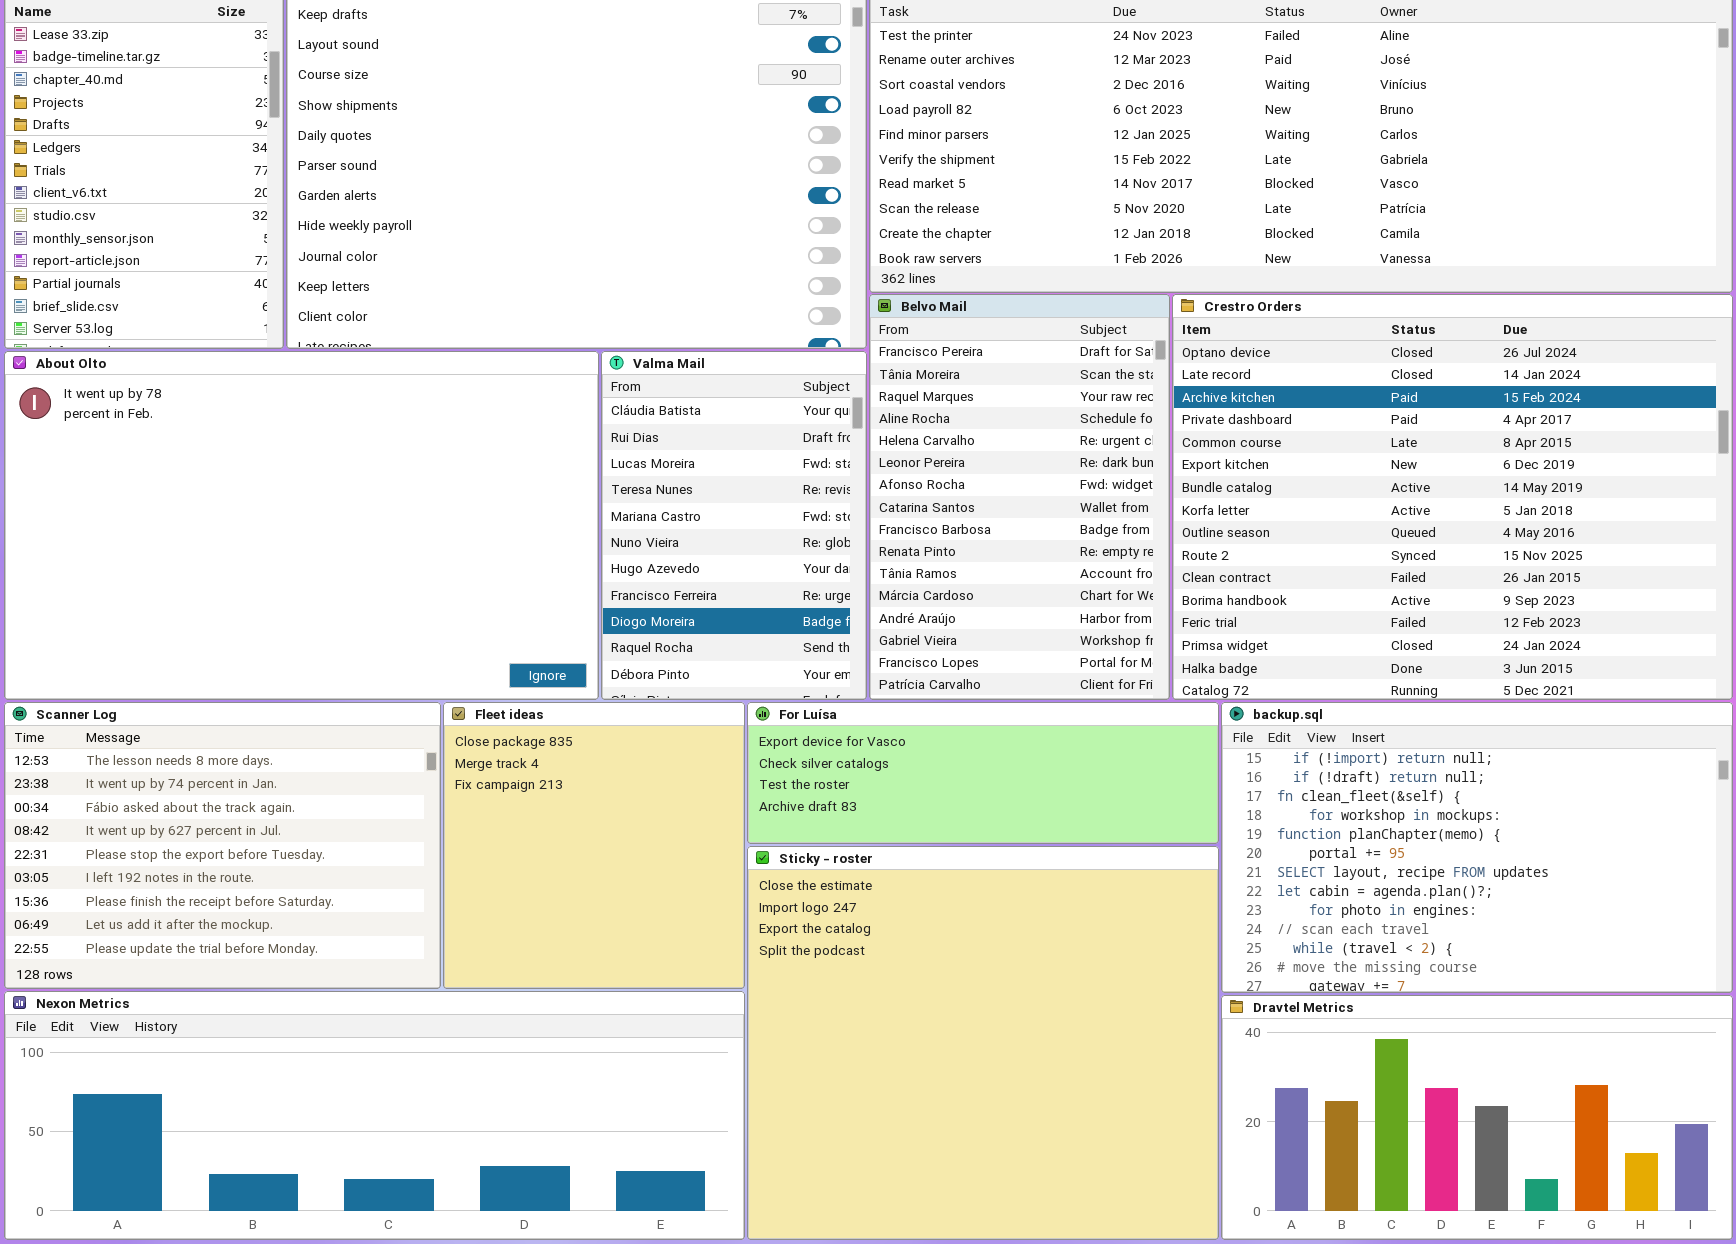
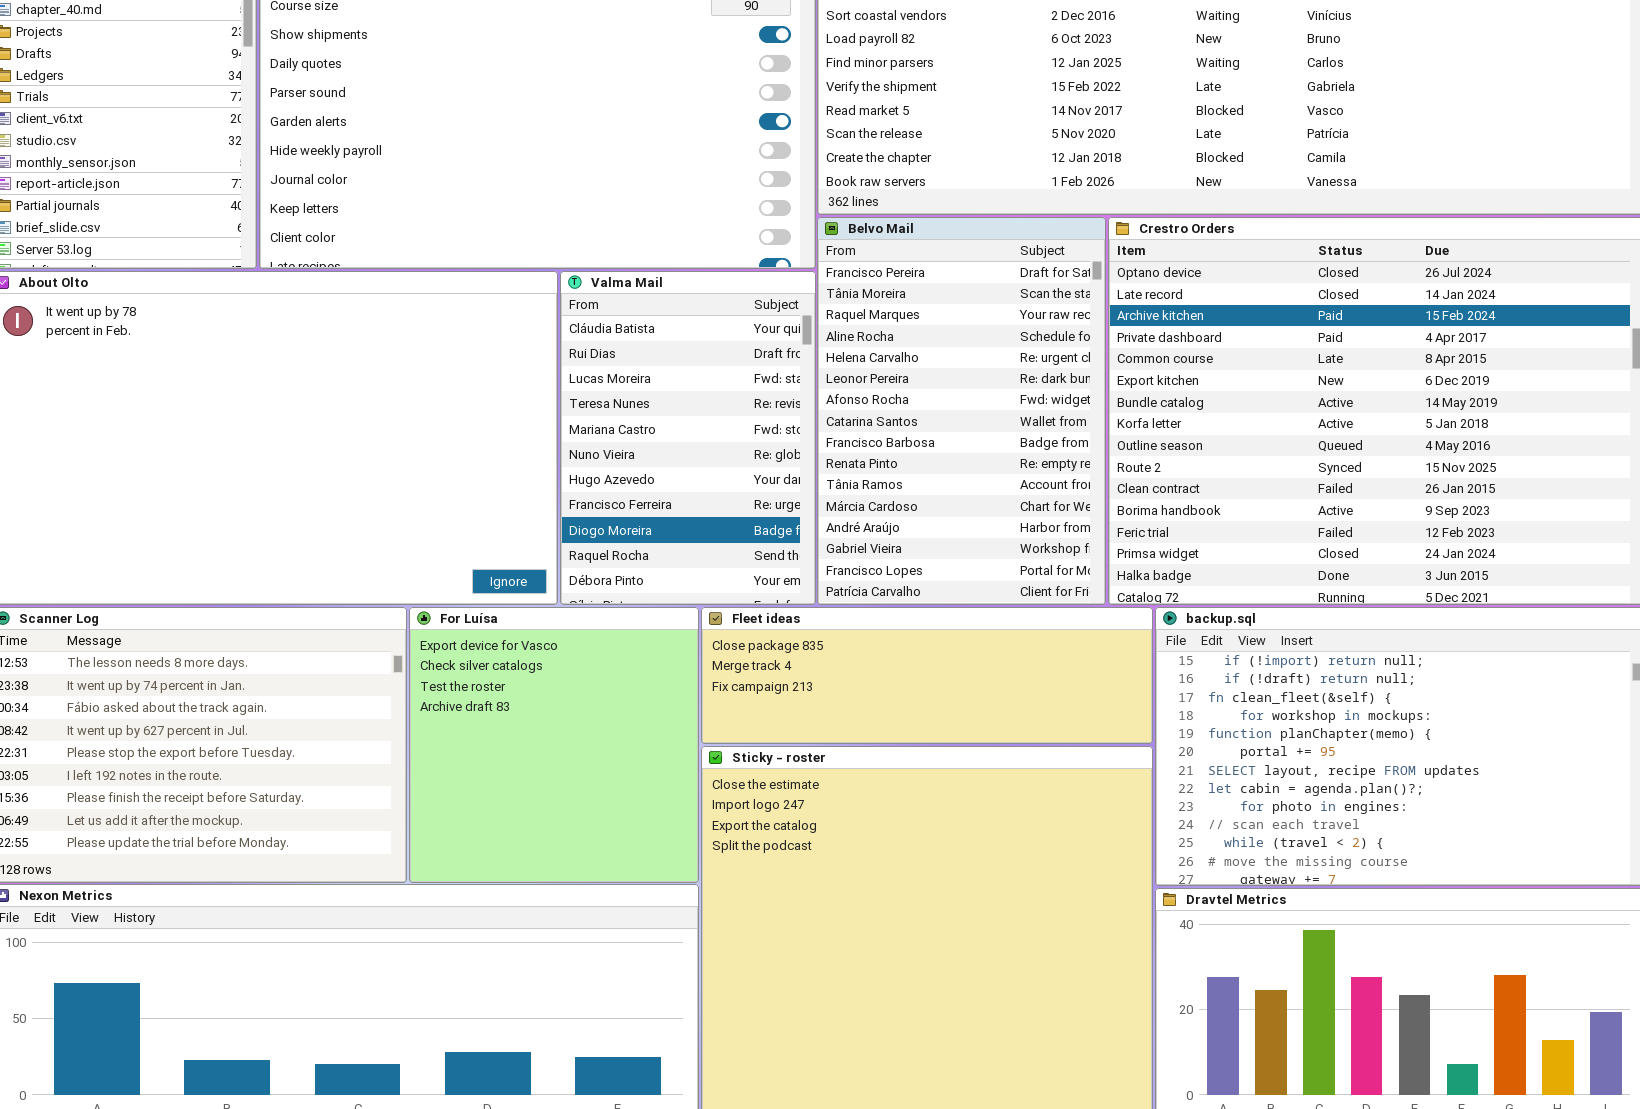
Fleet ideas: [443,702,745,989] -> [701,607,1153,744], moved, resized
For Luísa: [747,702,1219,844] -> [409,607,699,883], moved, resized

